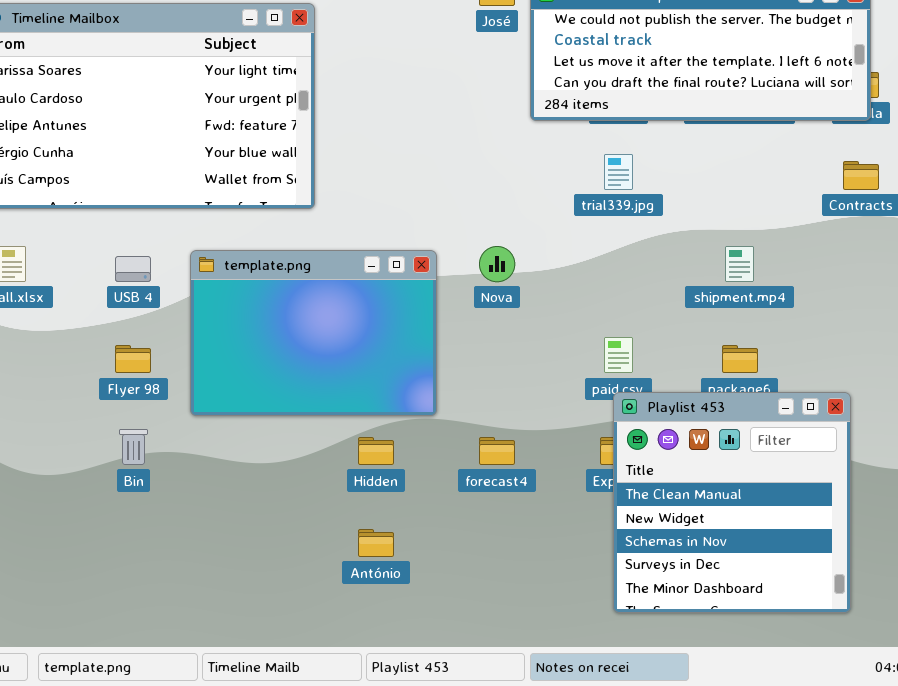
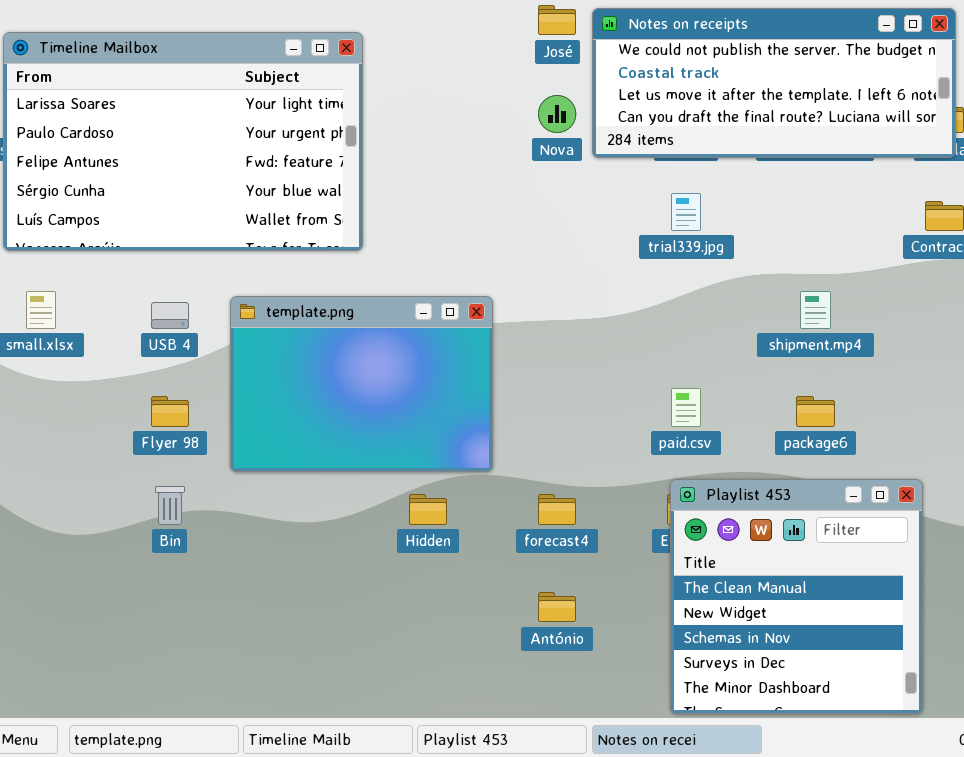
Nova: [479,246,515,282] -> [538,95,576,133], moved
Playlist 453: [613,392,851,613] -> [670,479,923,714], moved
António: [358,529,394,557] -> [538,592,576,622], moved

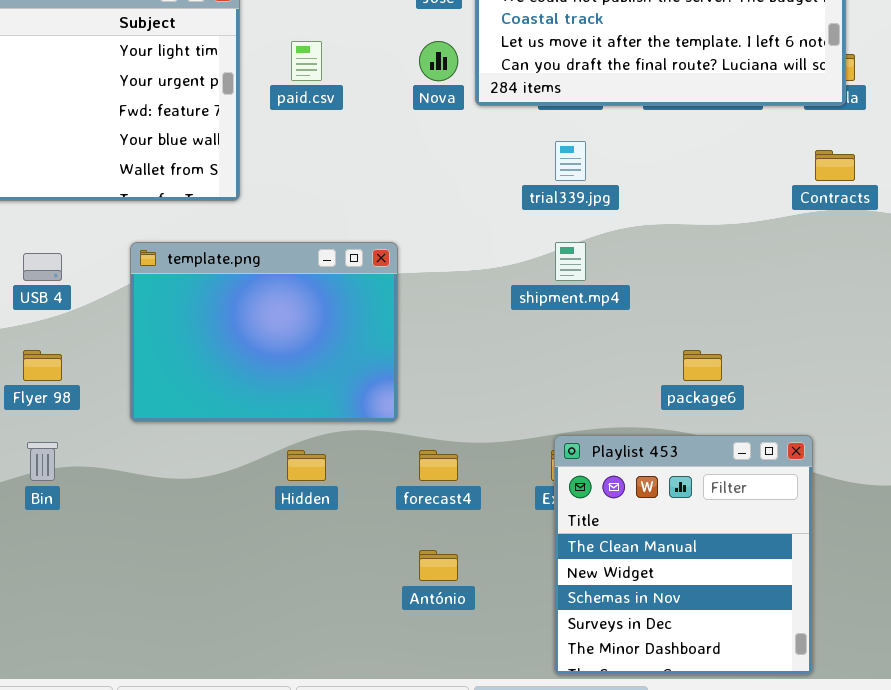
shipment.mp4: [800,291,831,329] -> [555,242,586,281], moved
template.png: [230,296,493,472] -> [130,242,398,422], moved
paid.csv: [671,388,701,427] -> [291,41,322,81], moved

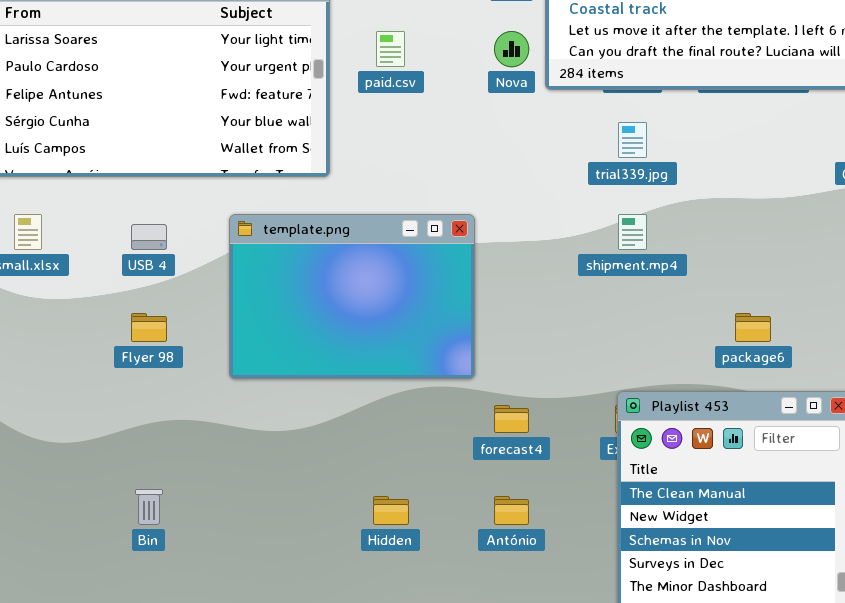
Bin: [27,442,58,481] -> [135,489,163,525], moved
Hidden: [287,450,326,481] -> [373,496,409,525], moved

